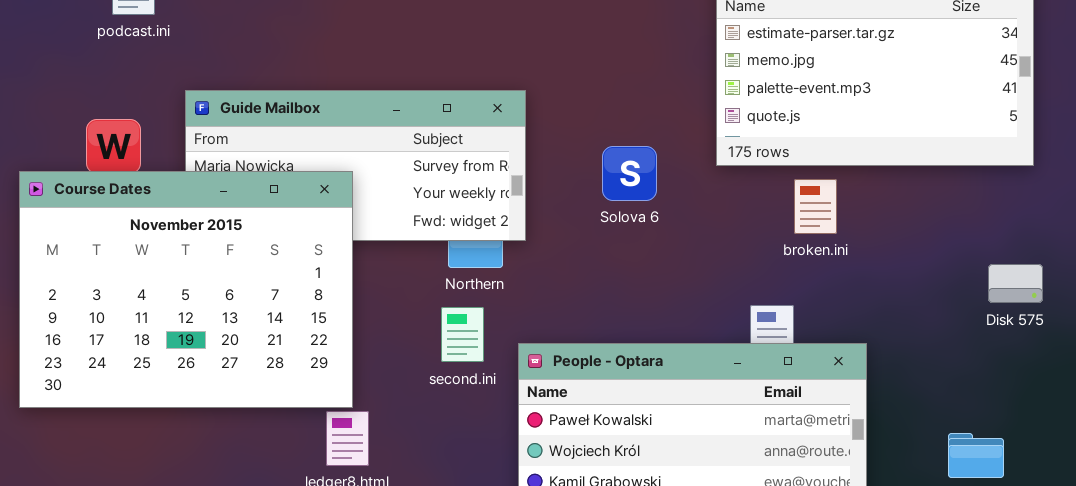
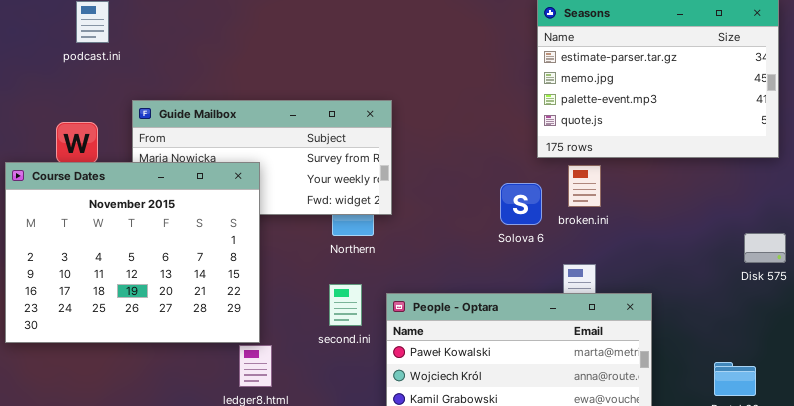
Solova 6: [602,146,657,201] -> [500,183,542,225], moved
broken.ini: [794,179,837,234] -> [568,165,601,207], moved
second.ini: [441,307,484,362] -> [329,284,362,326], moved

